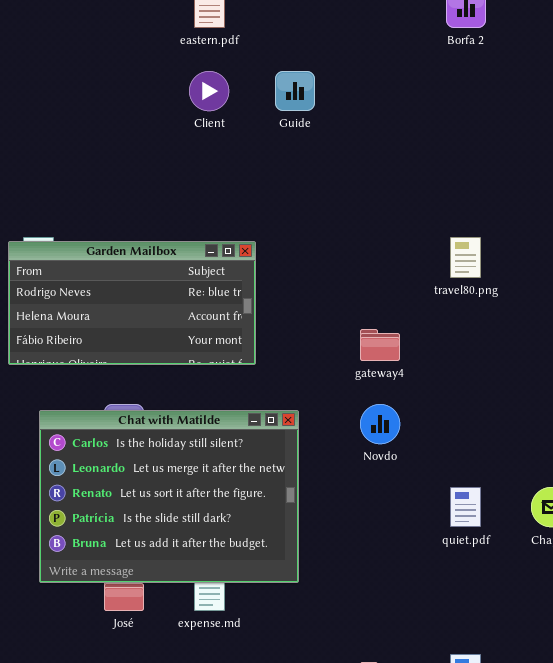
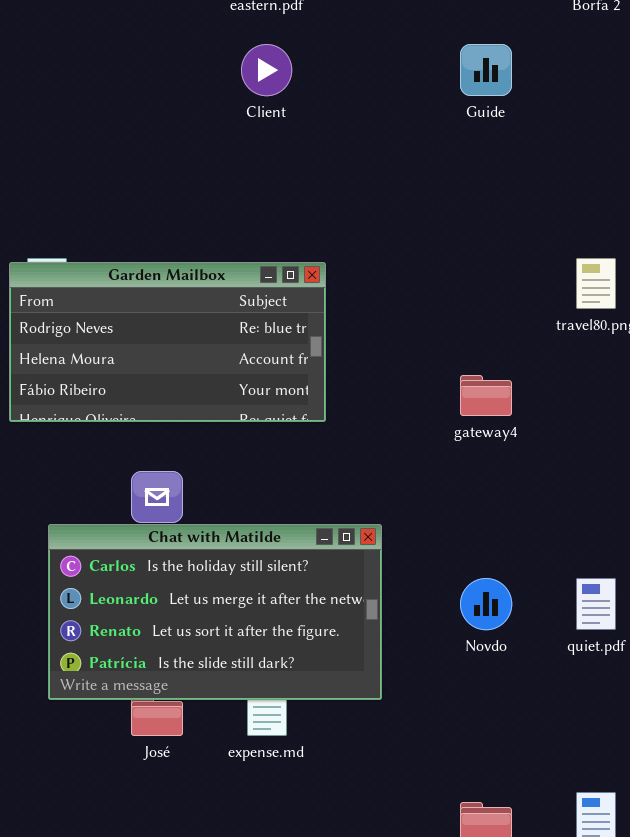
Guide: [275,71,315,111] -> [460,44,512,96], moved
Novdo: [360,404,400,444] -> [460,578,512,630], moved
Chat with Matilde: [39,410,299,583] -> [48,524,382,700], resized

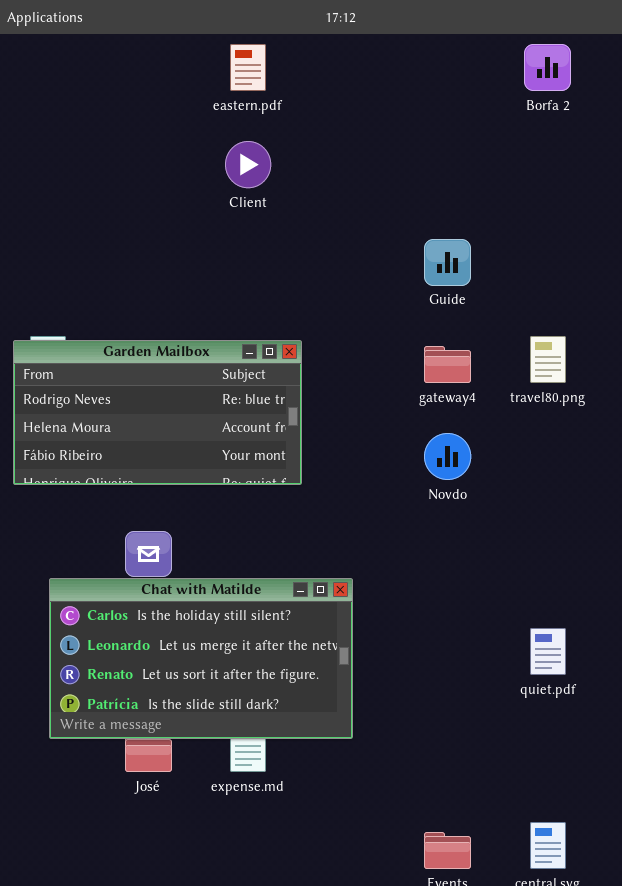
Guide: [460,44,512,96] -> [424,239,471,286], moved
gateway4: [460,375,512,416] -> [424,346,471,383], moved
Novdo: [460,578,512,630] -> [424,433,471,480], moved

